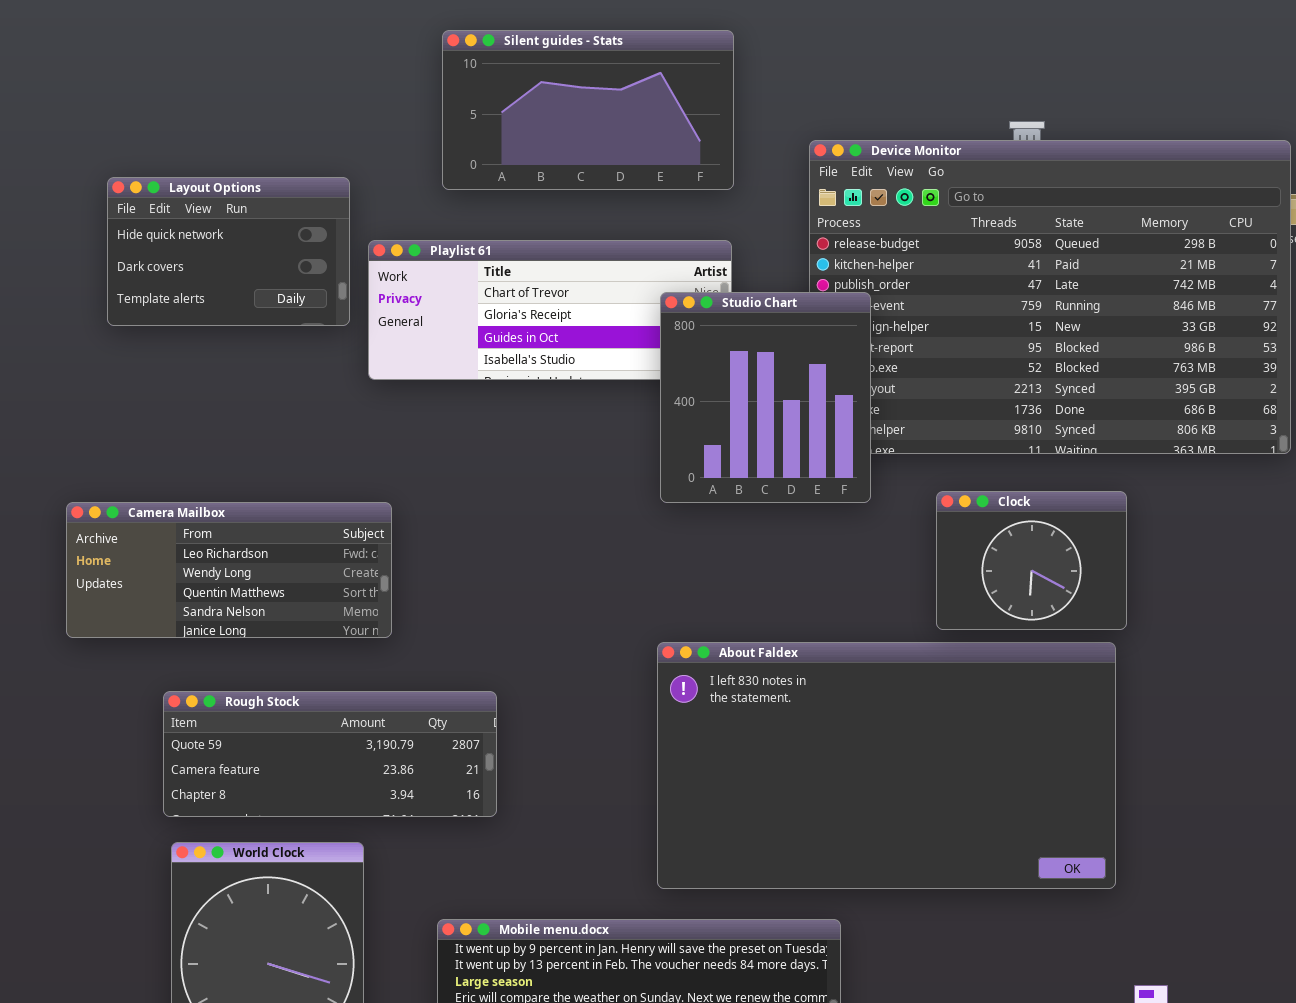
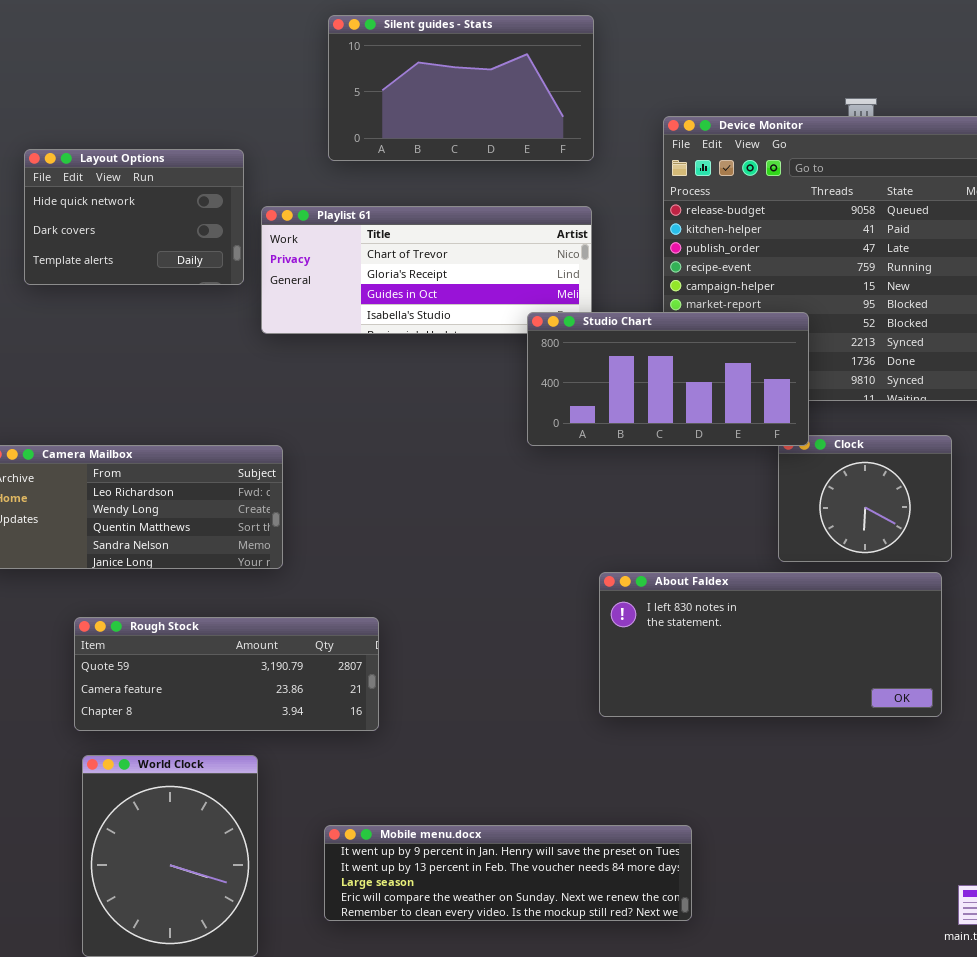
Studio Chart: [660,292,871,503] -> [527,312,809,446], resized
About Faldex: [657,642,1116,889] -> [599,572,942,717], resized

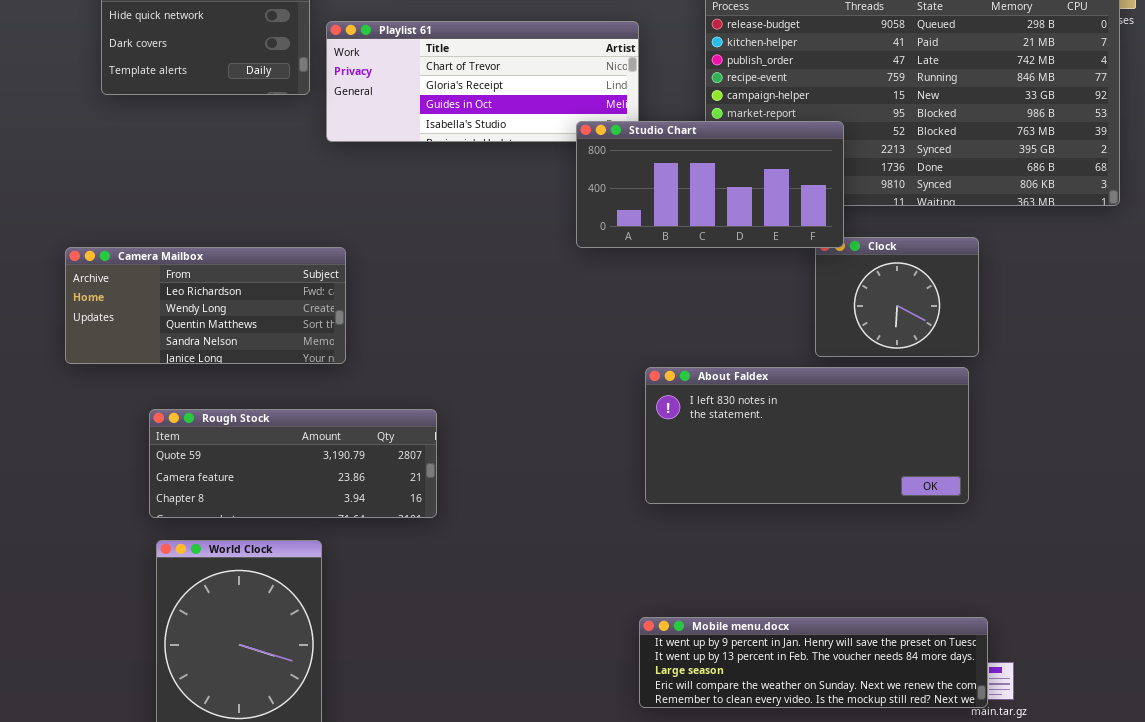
Mobile menu.docx: [324,825,692,921] -> [639,617,988,708], moved

